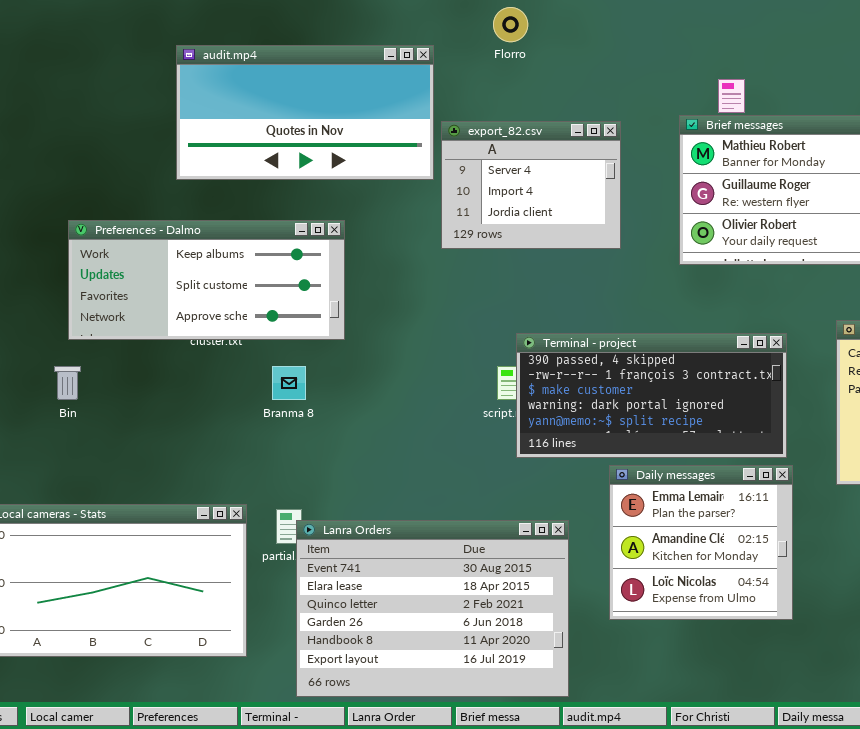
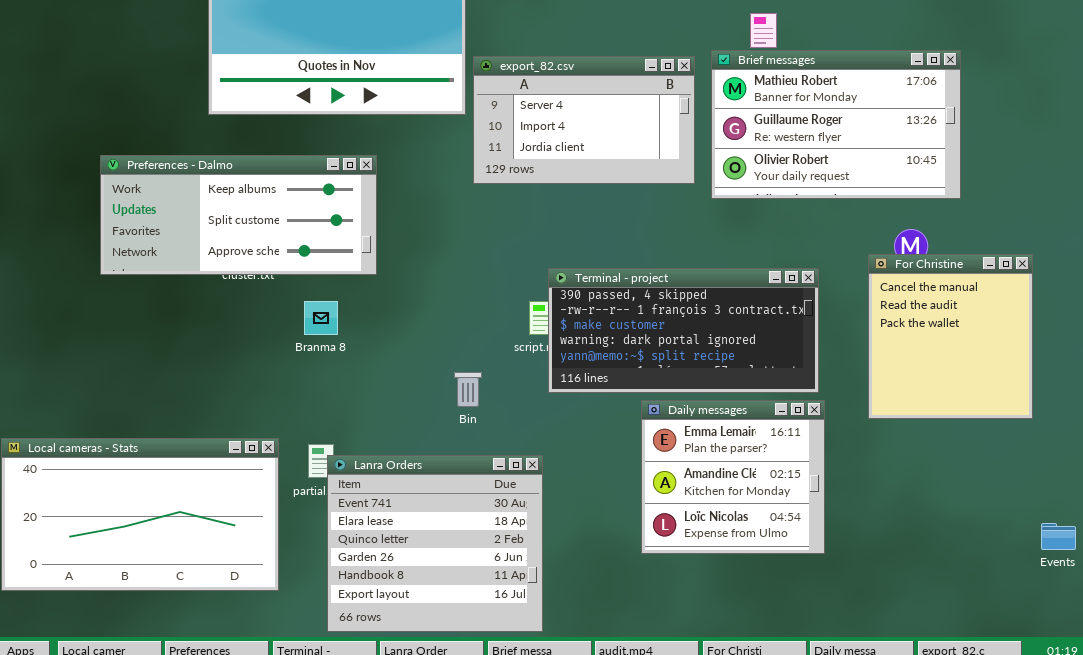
export_82.csv: [441,121,621,249] -> [473,56,695,184], resized
Bin: [54,366,81,400] -> [454,372,482,407], moved
Lanra Orders: [296,520,569,697] -> [327,455,543,632], resized

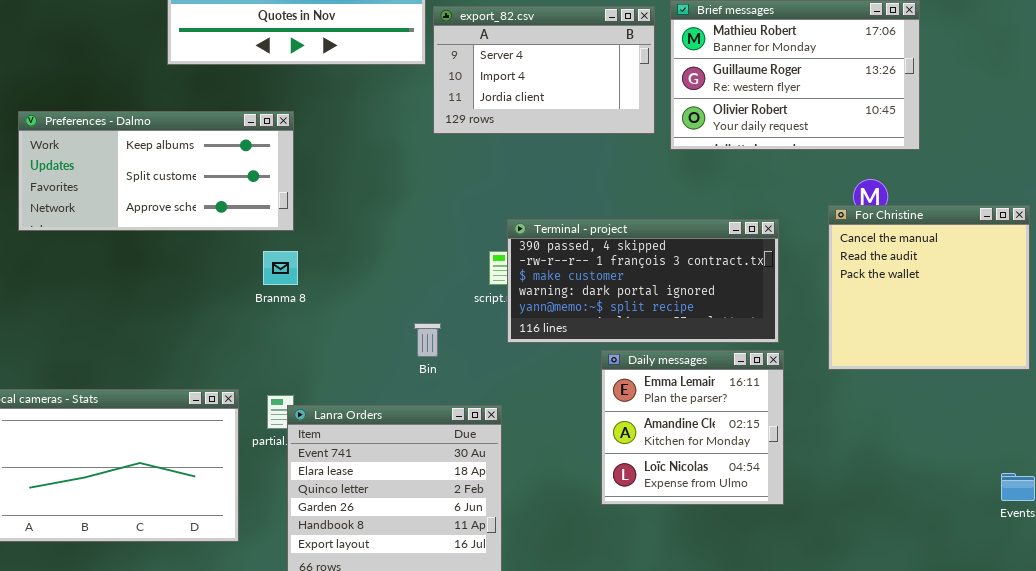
Preferences - Dalmo: [100,155,377,275] -> [18,111,294,231], moved
For Christine: [868,254,1033,419] -> [828,205,1030,370], resized

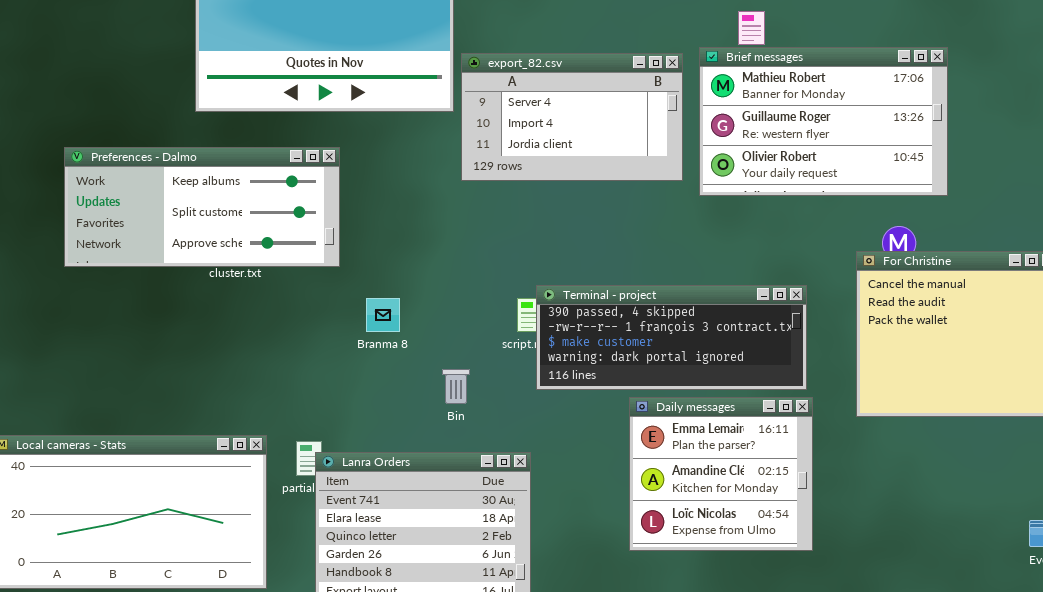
Preferences - Dalmo: [18,111,294,231] -> [64,147,340,267], moved
Terminal - project: [507,219,779,343] -> [536,285,807,390], resized
Branma 8: [263,251,298,285] -> [366,298,400,332], moved

